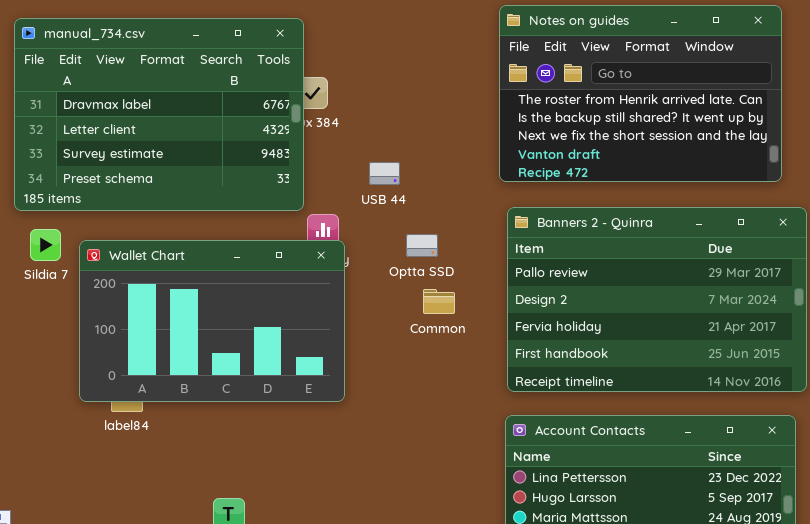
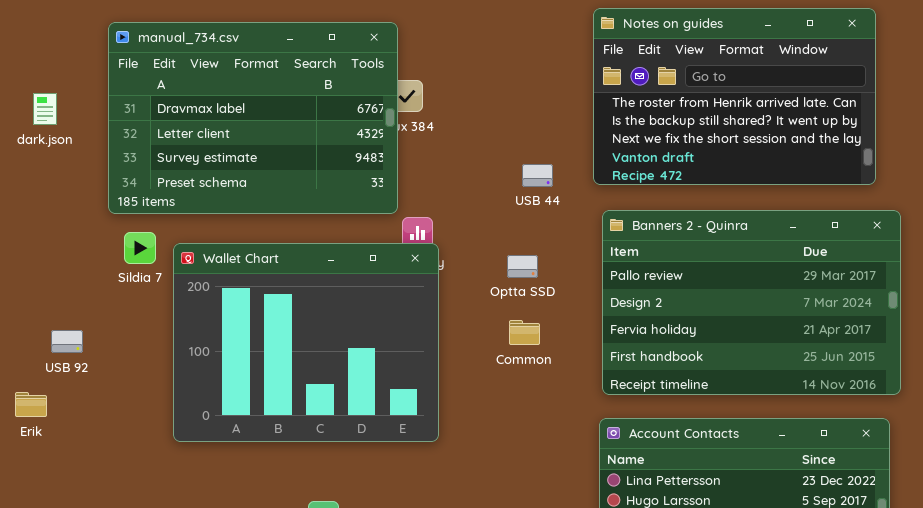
USB 44: [369,162,400,185] -> [522,164,553,187], moved
Optta SSD: [406,234,438,257] -> [507,255,538,278], moved
Wallet Chart: [79,240,345,402] -> [173,243,439,442], resized
Common: [423,289,455,314] -> [509,320,540,345], moved

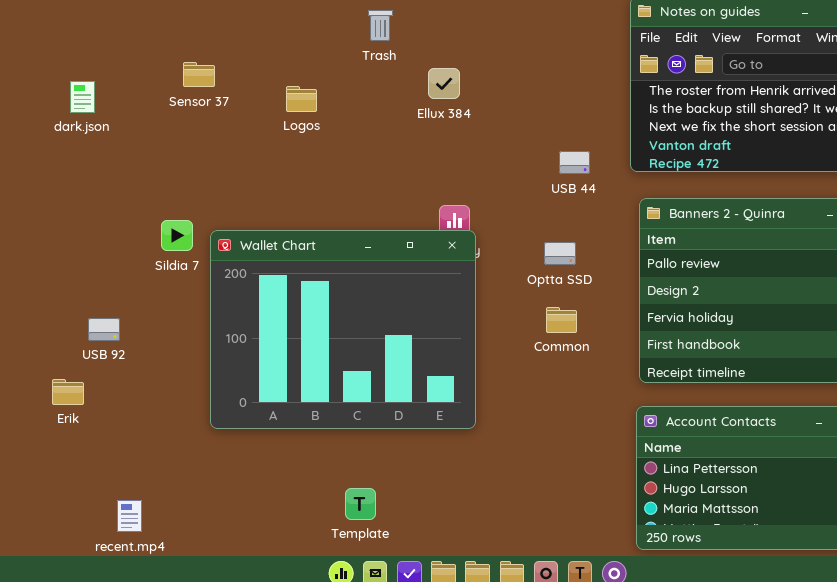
manual_734.csv: [108,22,398,214] -> none, closed

